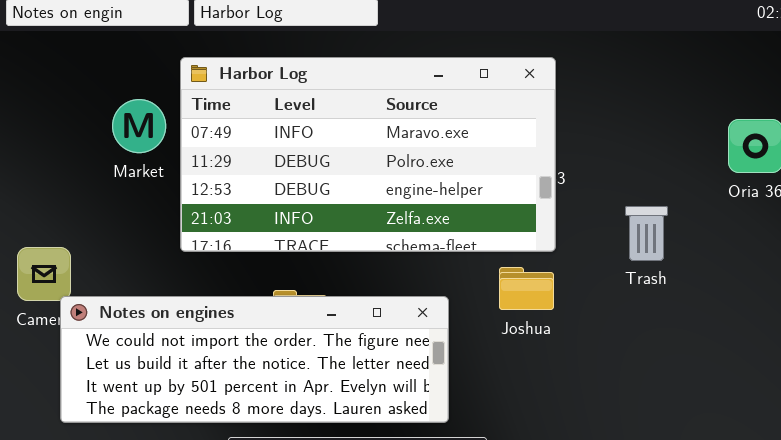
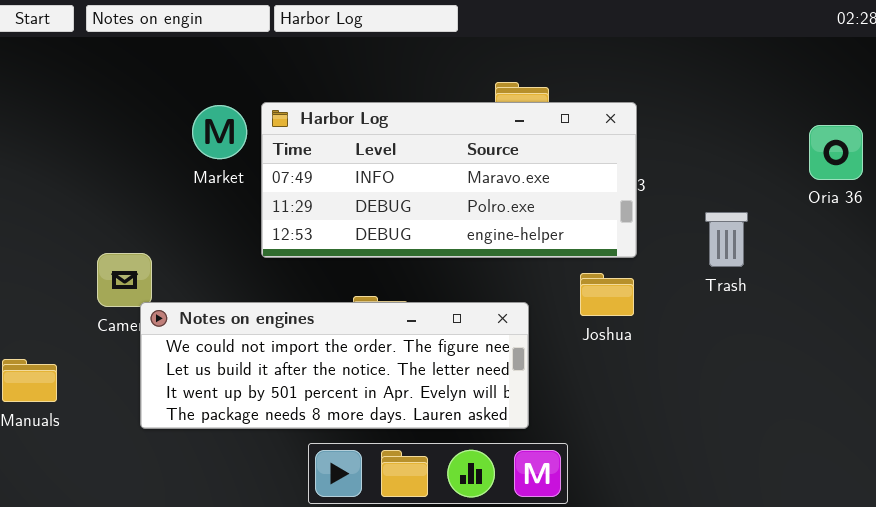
Harbor Log: [180,57,556,252] -> [261,102,637,258], resized

